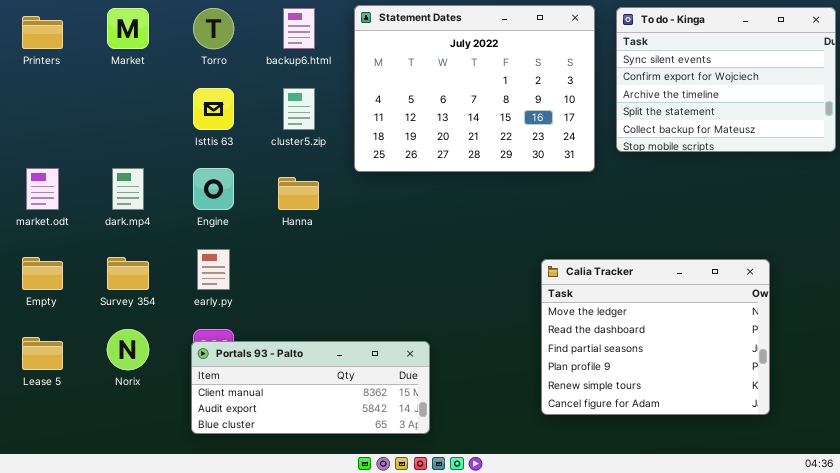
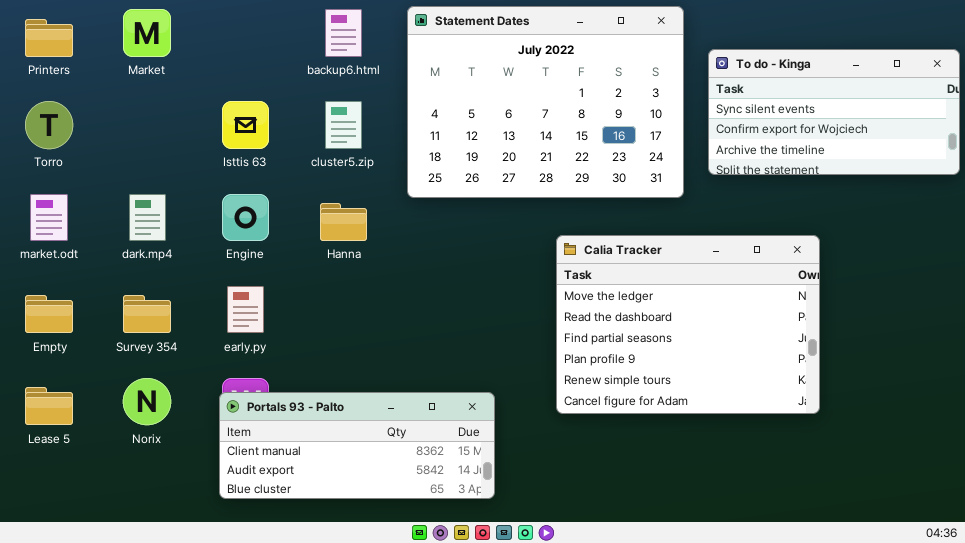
To do - Kinga: [616,7,836,152] -> [708,49,960,175], resized
Torro: [193,8,234,49] -> [25,101,73,149], moved
Calia Tracker: [541,259,770,415] -> [556,235,820,414], moved

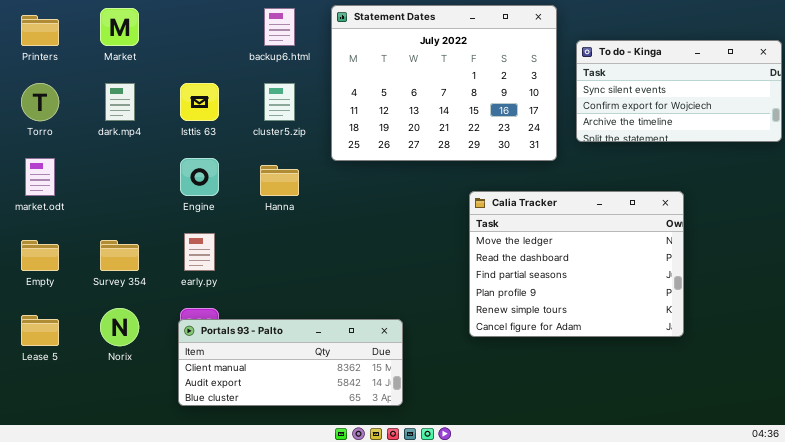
dark.mp4: [129,194,166,241] -> [105,83,135,121], moved
Calia Tracker: [556,235,820,414] -> [469,191,684,337], moved

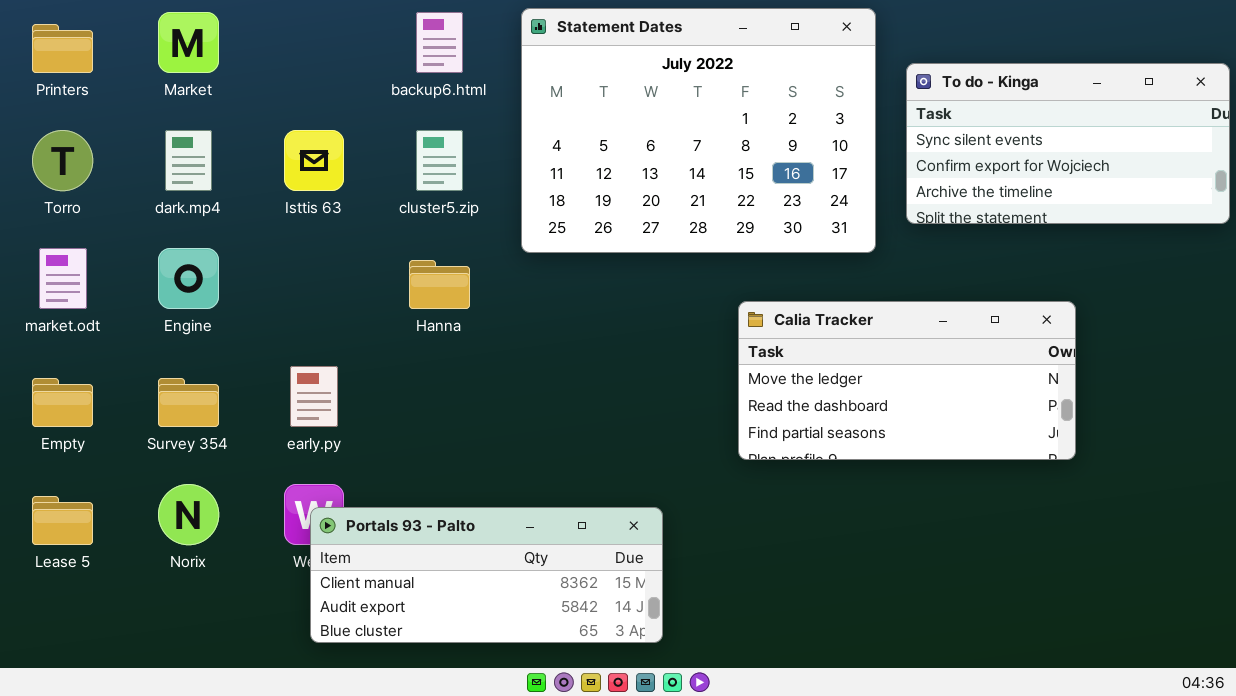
Engine: [180,158,219,196] -> [158,248,219,309], moved
Calia Tracker: [469,191,684,337] -> [738,301,1076,460], resized
Portals 93 - Palto: [178,319,403,406] -> [310,507,663,643], moved

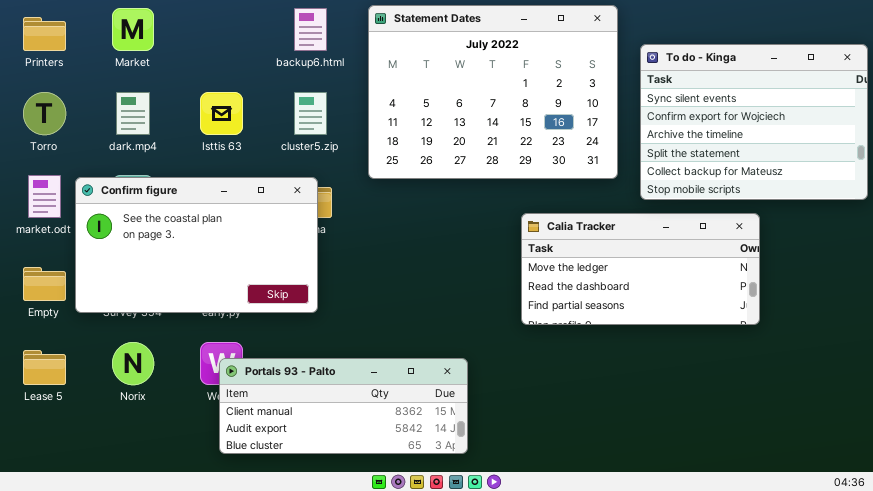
To do - Kinga: [906,63,1230,224] -> [640,44,868,200], resized
Confirm figure: none -> [75,177,318,313], opened

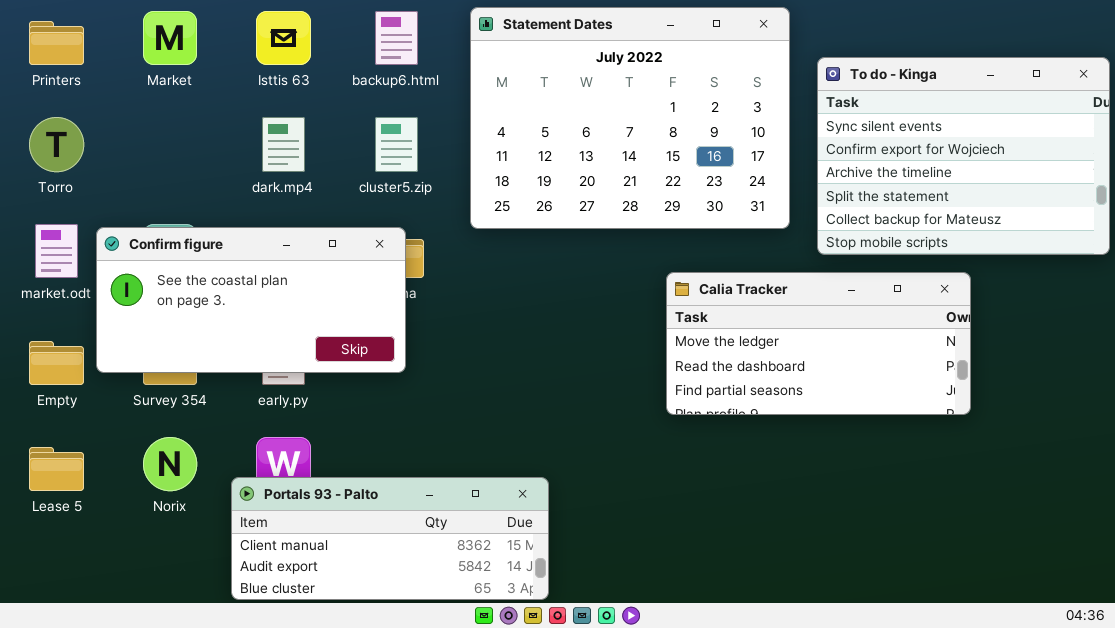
dark.mp4: [116,92,150,135] -> [262,117,305,172], moved
Isttis 63: [200,92,243,135] -> [256,11,311,65], moved
Confirm figure: [75,177,318,313] -> [96,227,406,373], resized
Portals 93 - Palto: [219,358,468,454] -> [231,477,549,600], moved

